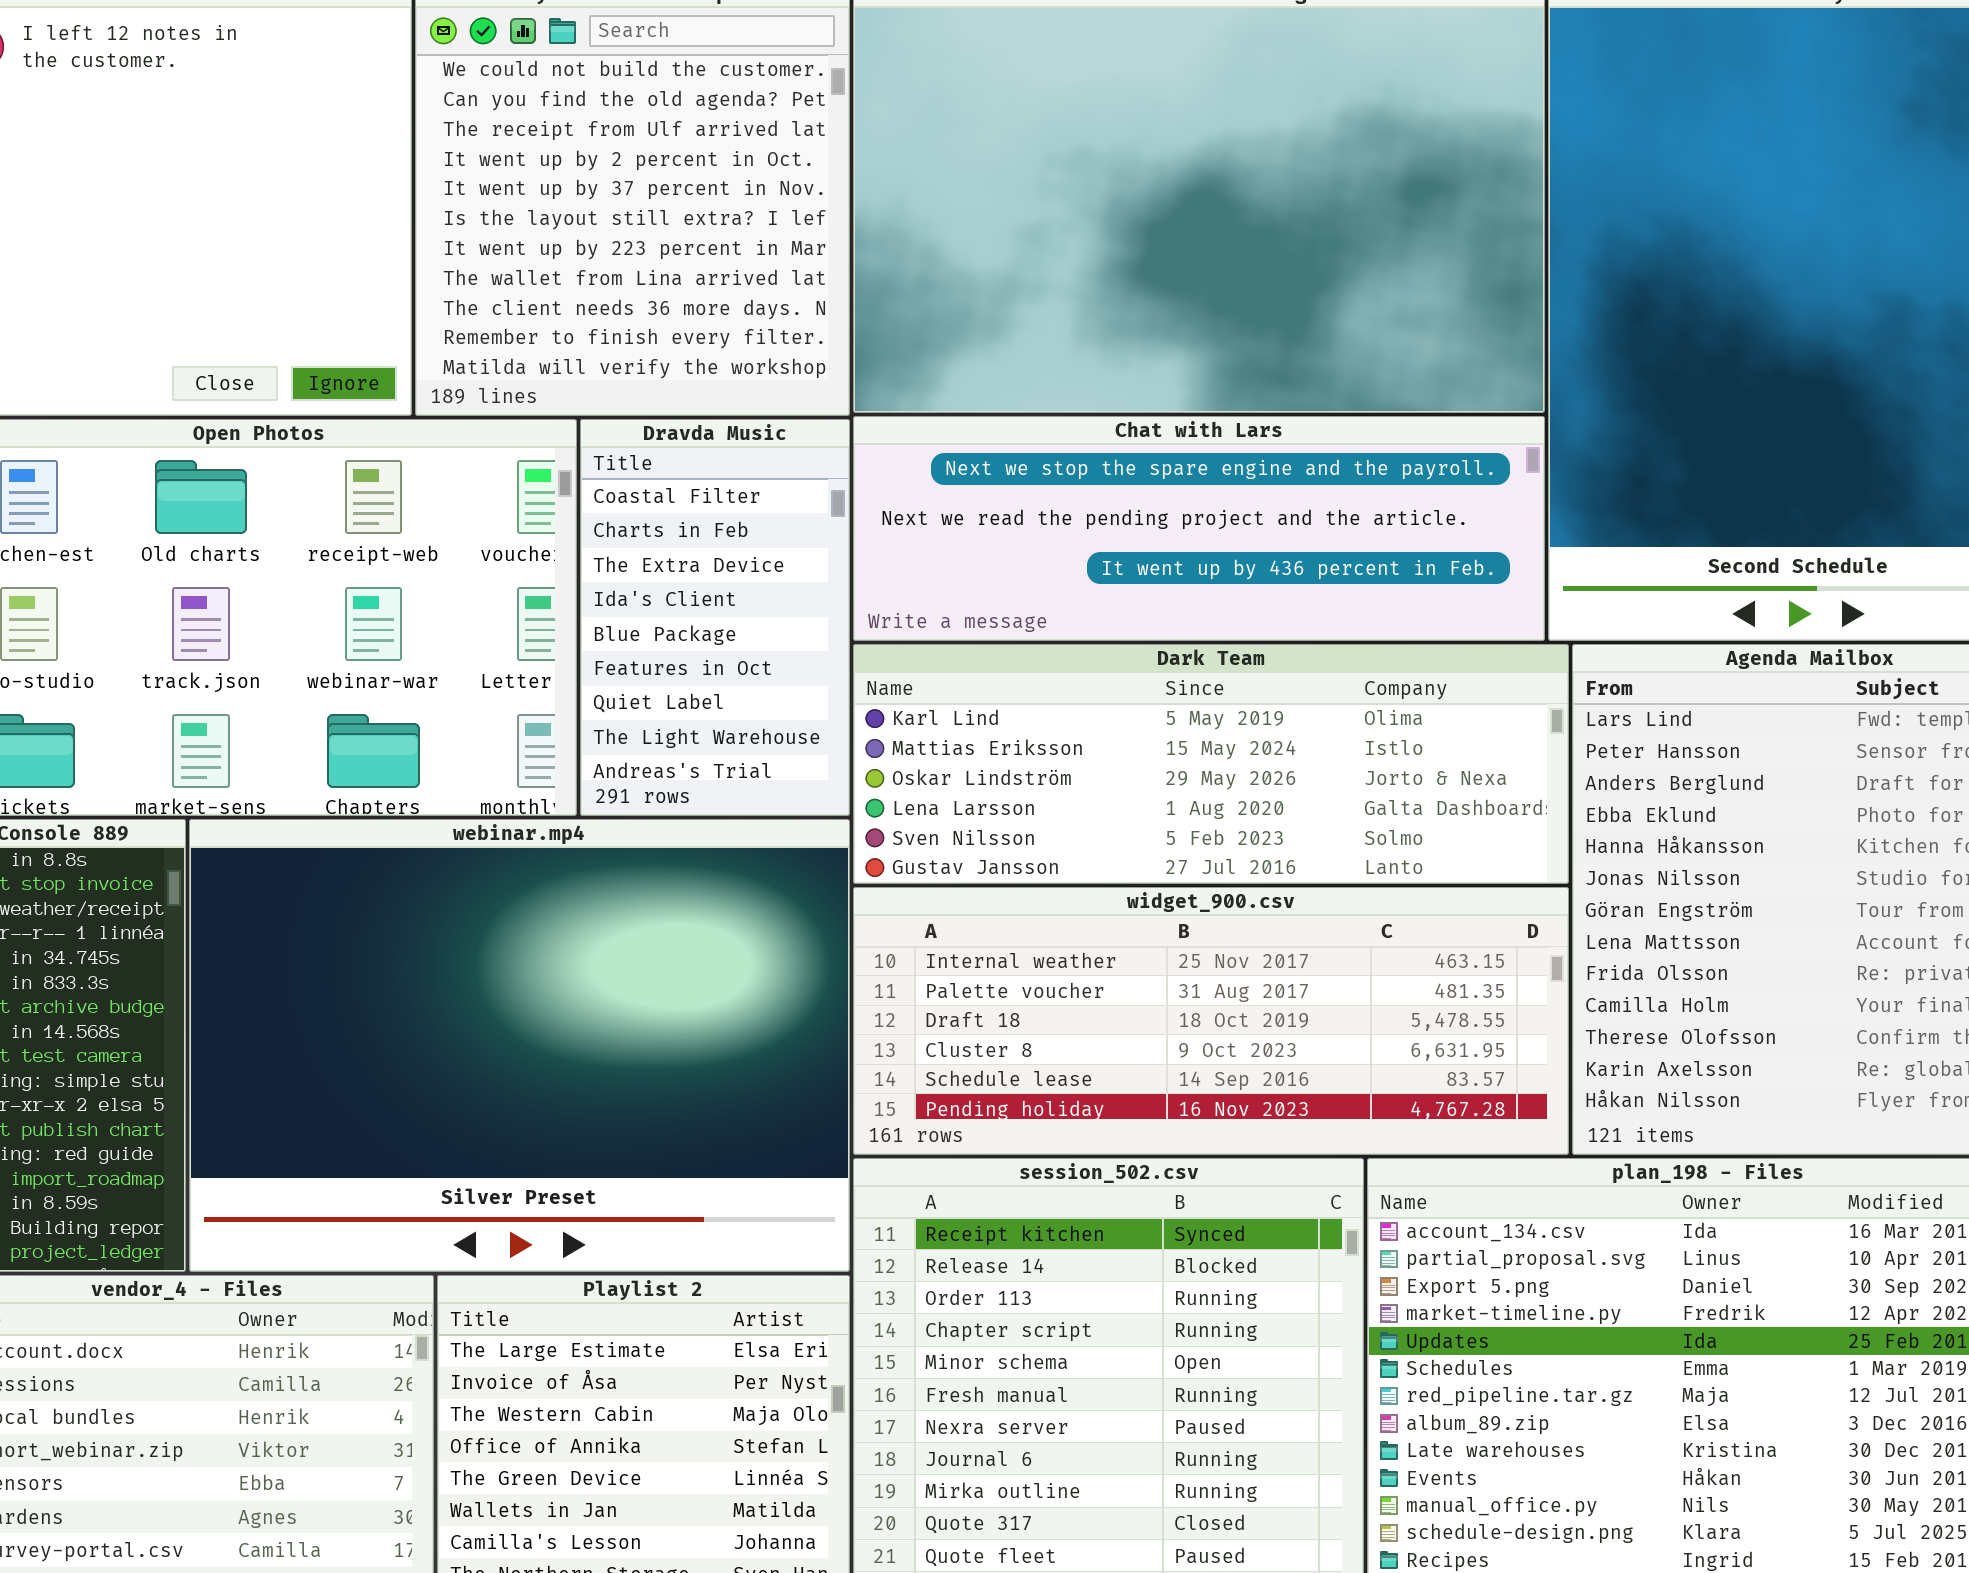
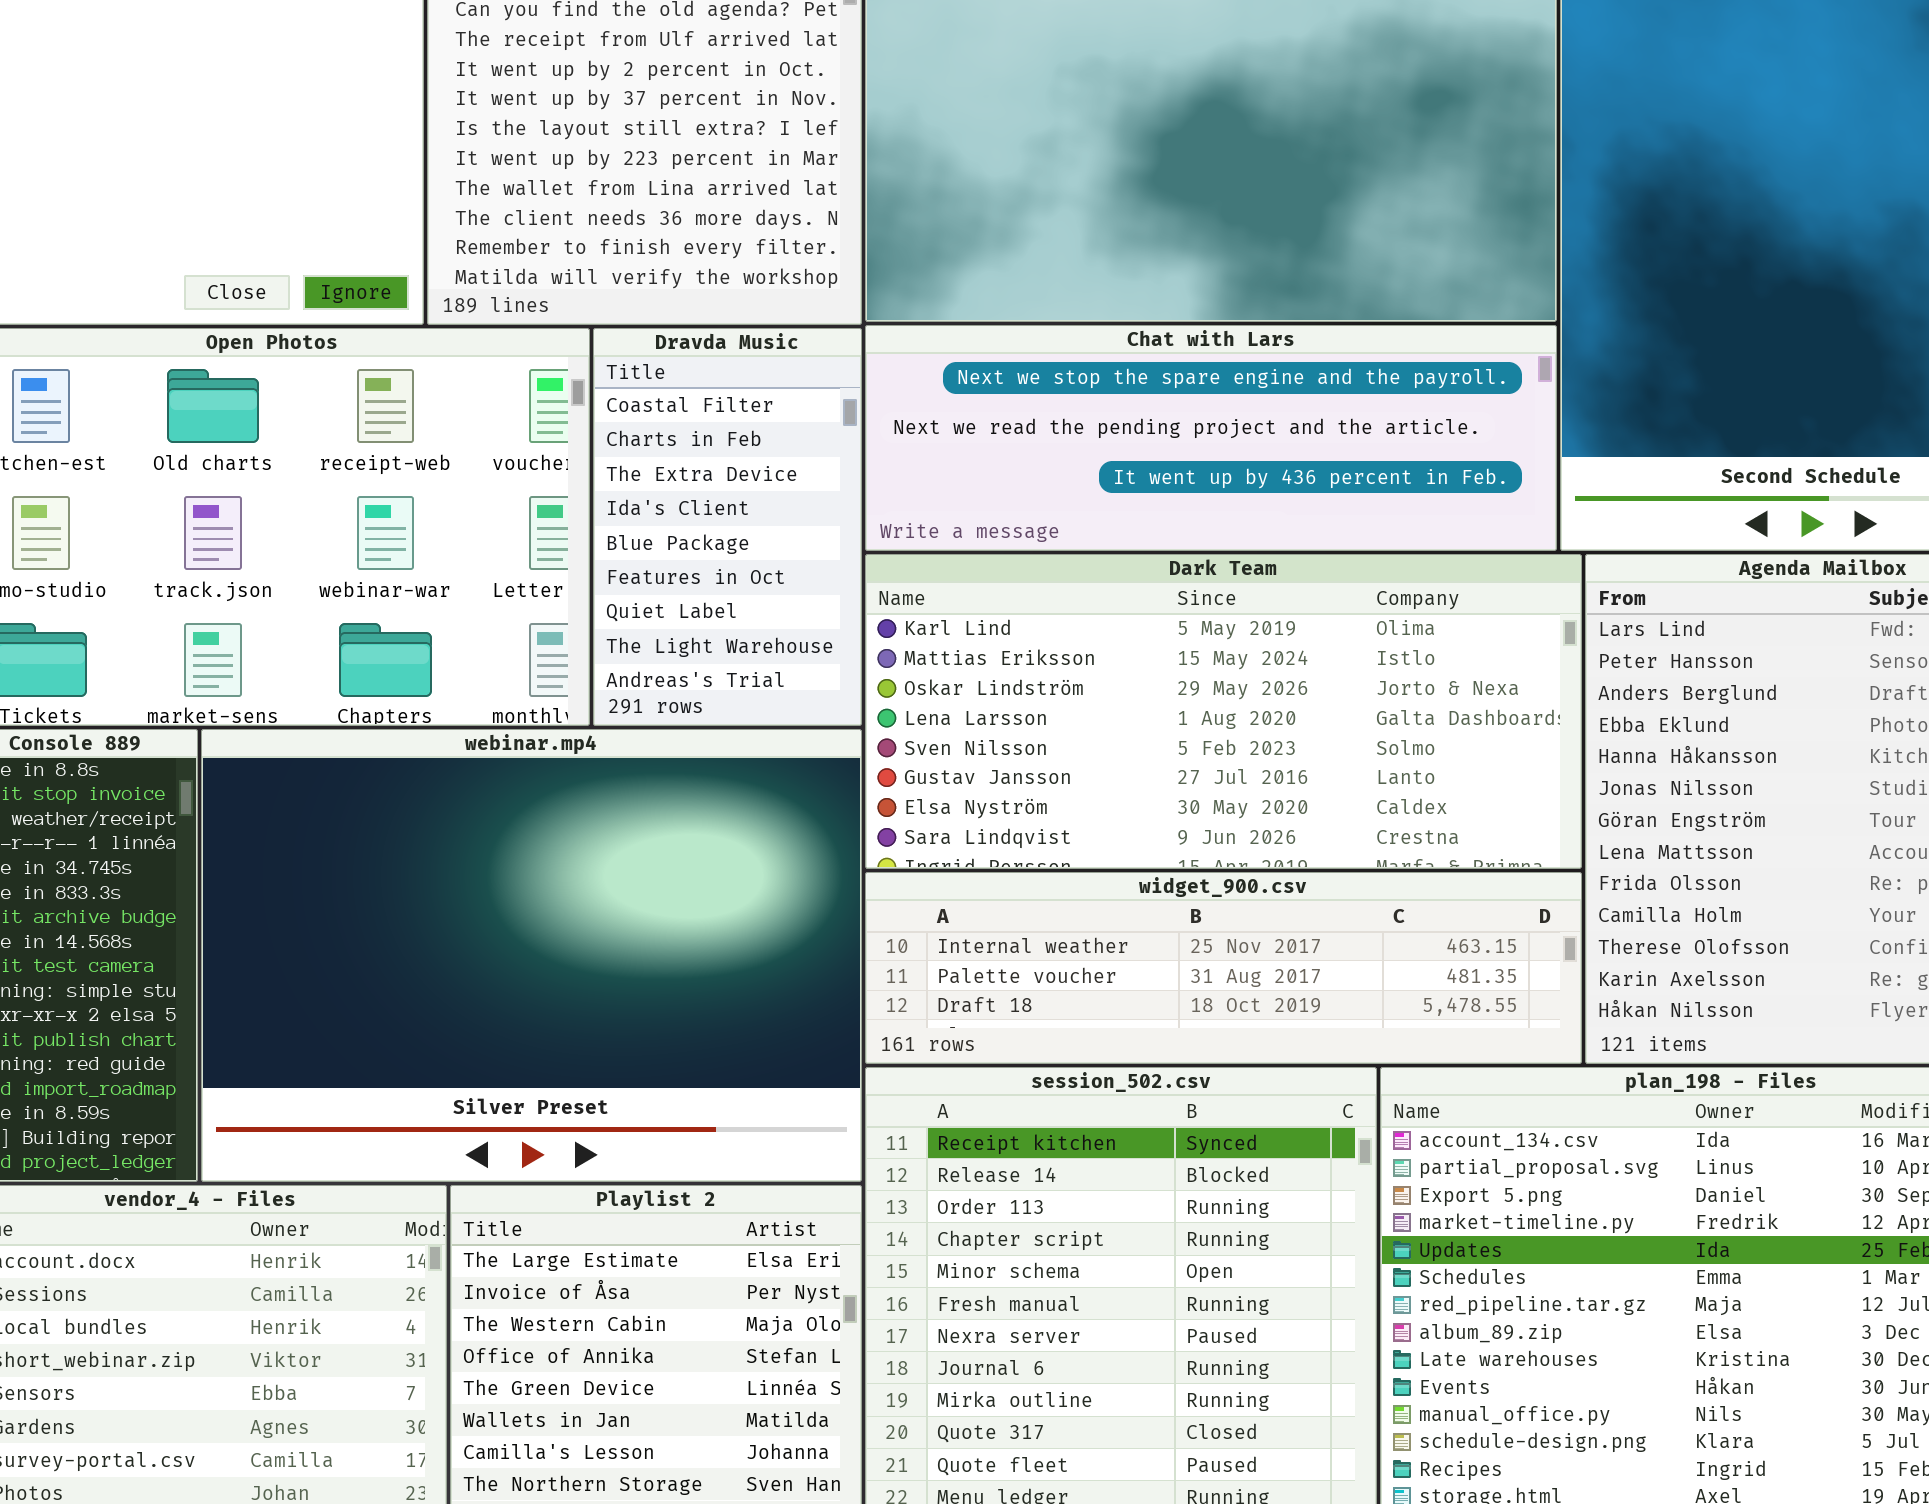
Dark Team: [853,644,1569,884] -> [865,554,1582,869], resized
widget_900.csv: [853,887,1569,1155] -> [865,872,1582,1064], resized

